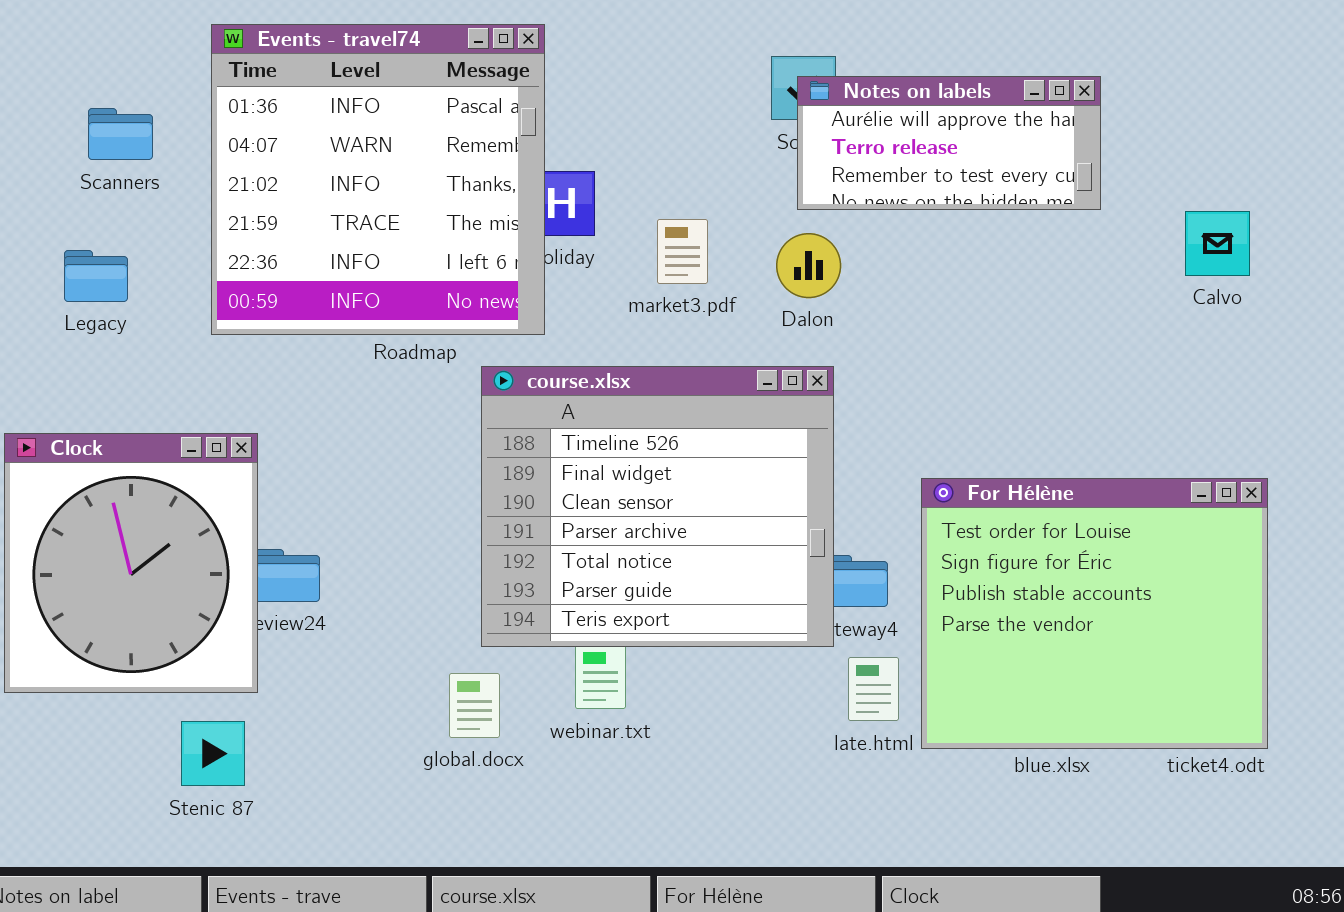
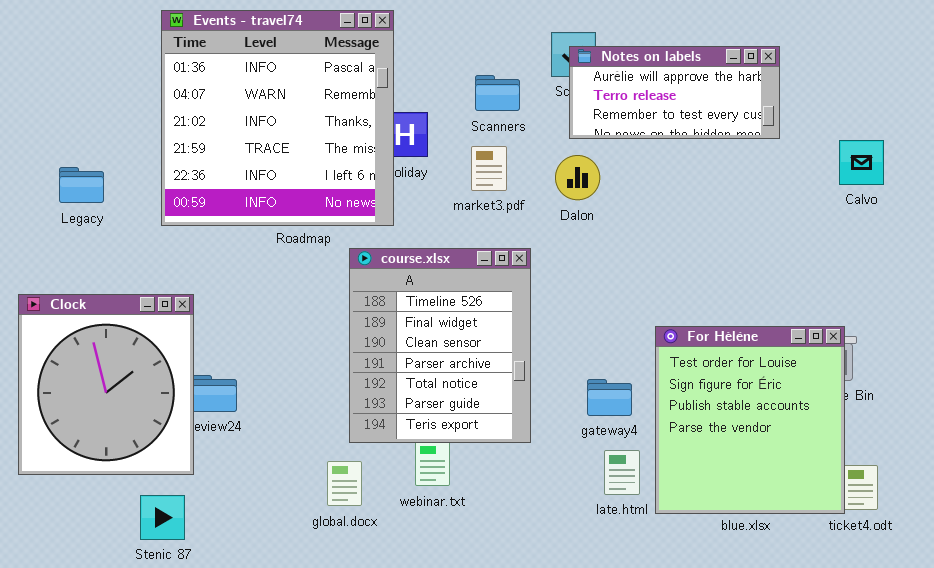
Scanners: [88,108,153,160] -> [475,75,520,111], moved
course.xlsx: [481,366,834,647] -> [349,248,531,443], resized
For Hélène: [921,478,1268,749] -> [655,326,845,514], resized

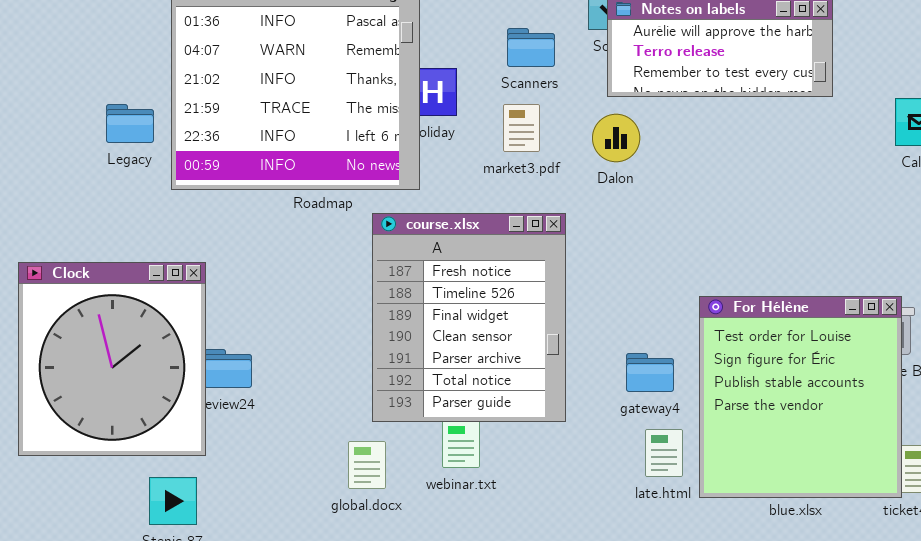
Legacy: [59,167,104,203] -> [106,104,154,143], moved
course.xlsx: [349,248,531,443] -> [372,213,566,422], scrolled up 1 row

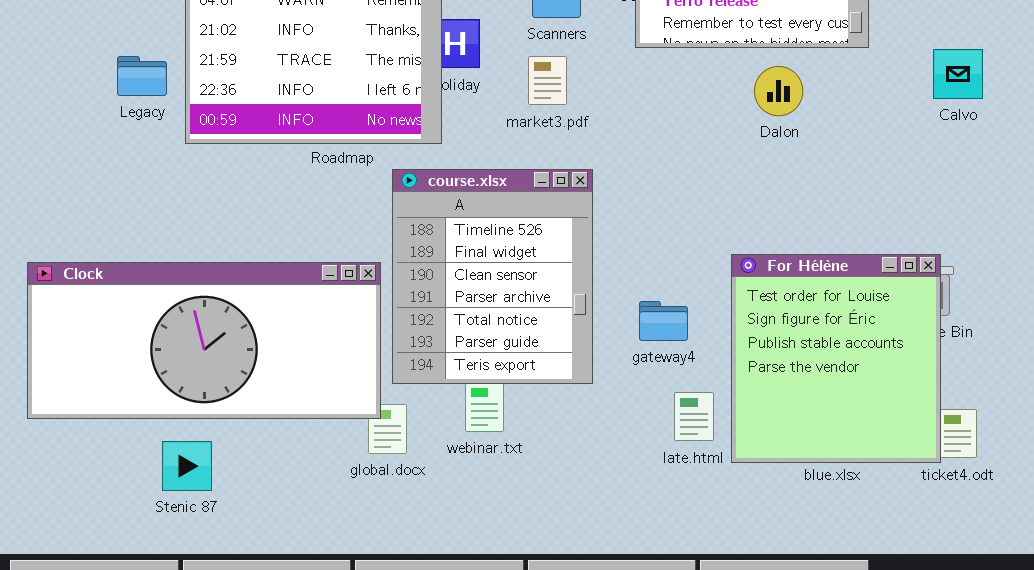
Dalon: [592,114,640,162] -> [754,66,803,116], moved
course.xlsx: [372,213,566,422] -> [392,169,593,384], scrolled down 1 row
Clock: [18,262,206,456] -> [27,262,381,419], resized
gateway4: [626,353,674,392] -> [639,301,688,341], moved

